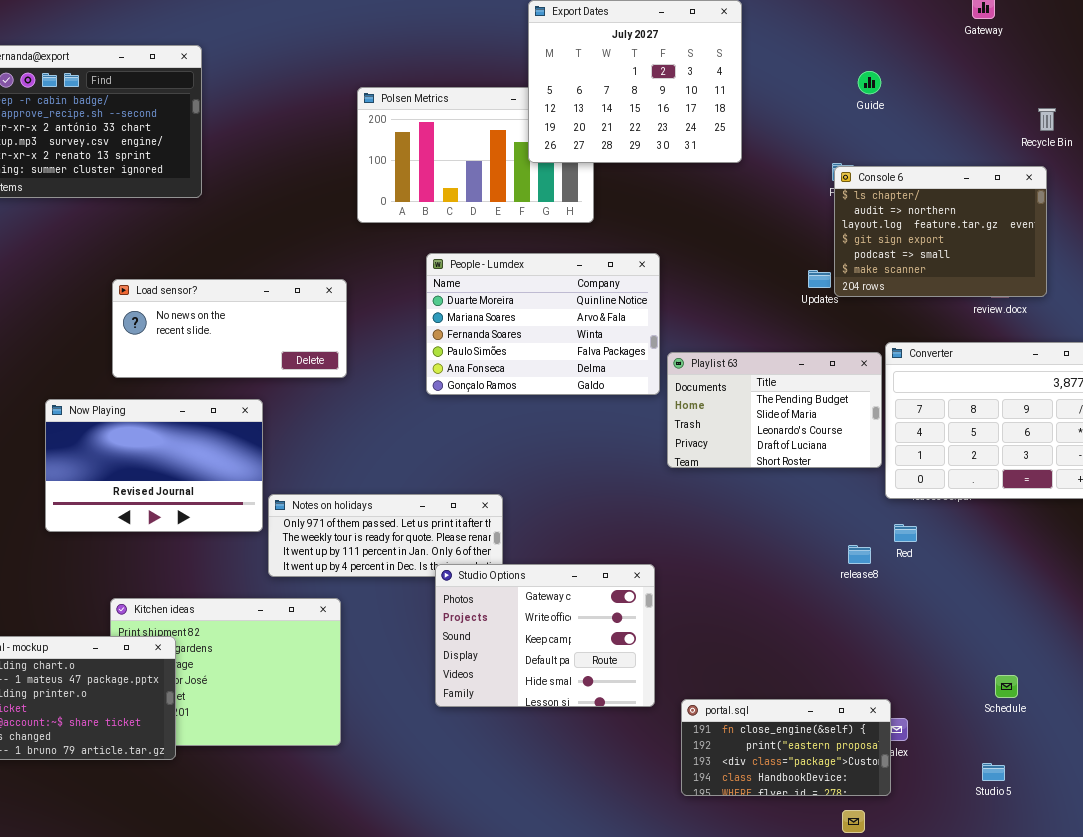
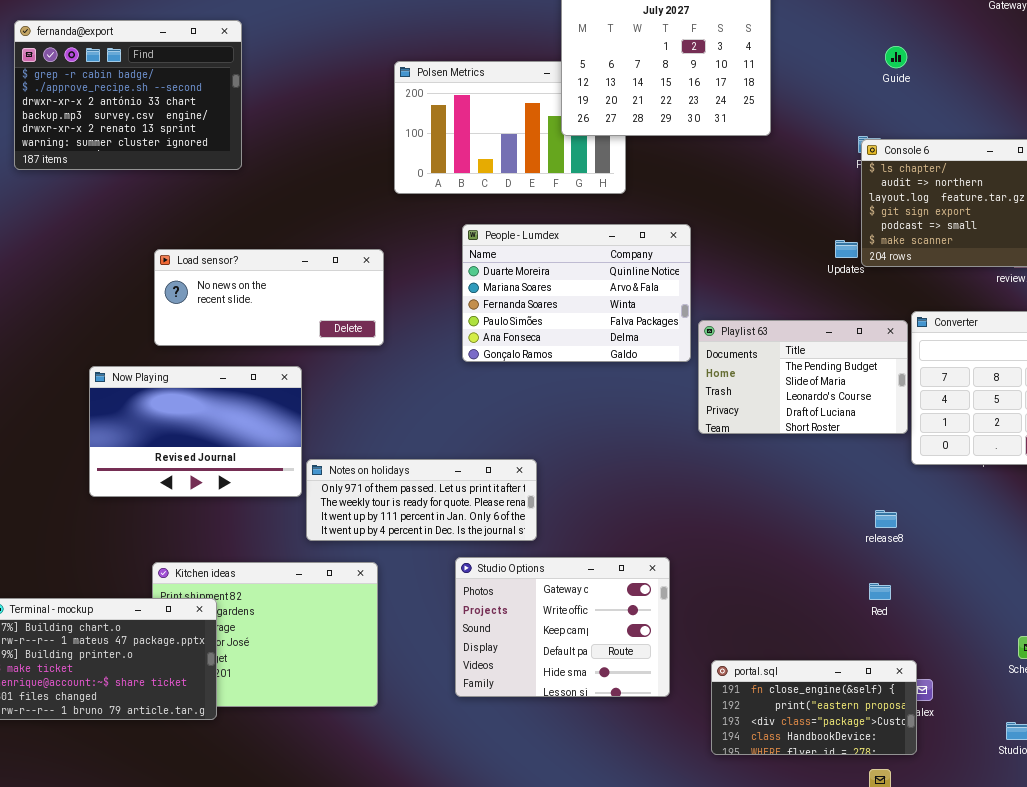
Red: [894,524,917,542] -> [869,583,891,600], moved
Studio Options: [435,564,655,707] -> [455,557,670,697], moved

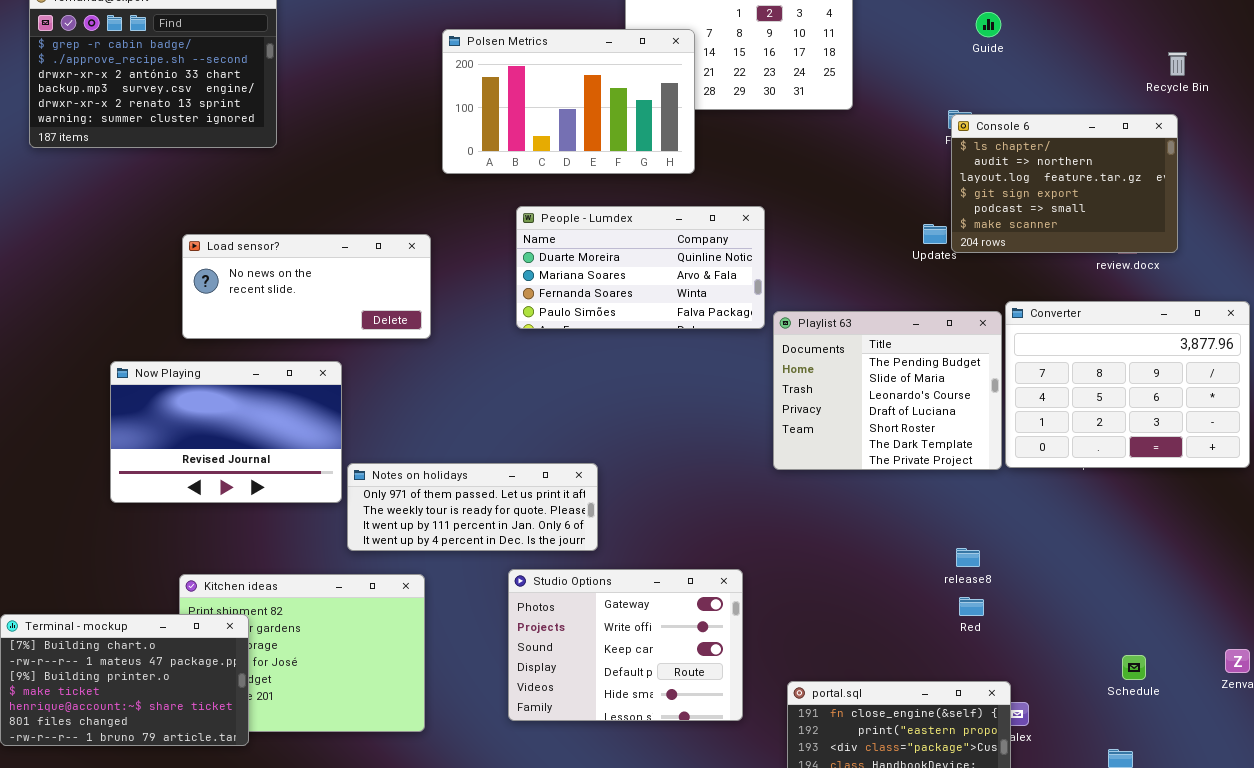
Polsen Metrics: [394,61,626,194] -> [442,29,695,174], raised
People - Lumdex: [462,224,691,362] -> [516,206,765,329], resized
Playlist 63: [698,320,908,434] -> [773,311,1002,470], resized
release8: [875,510,897,528] -> [956,548,980,567], moved

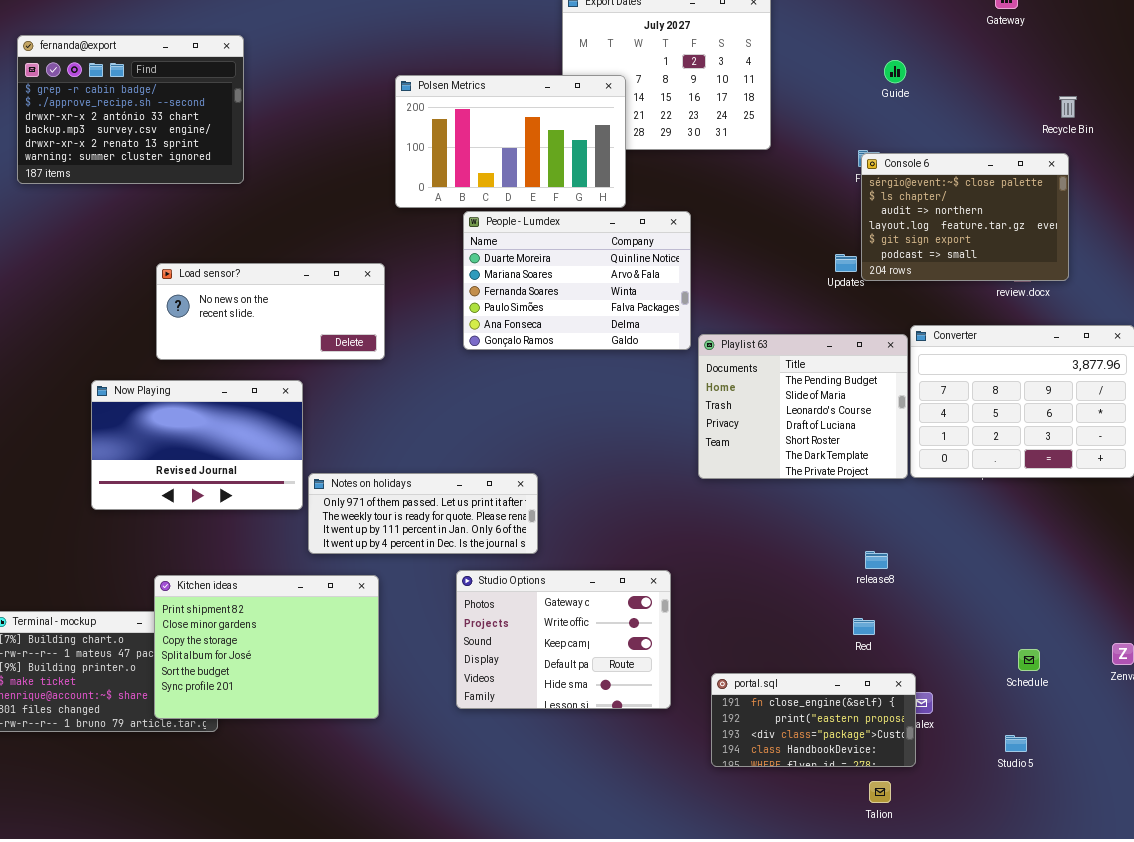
Console 6: [951,114,1178,253] -> [861,153,1069,281], scrolled up 1 row
People - Lumdex: [516,206,765,329] -> [463,211,691,350], resized
Kitchen ideas: [179,574,425,732] -> [154,575,379,719], raised
Red: [959,597,984,616] -> [853,618,875,635], moved

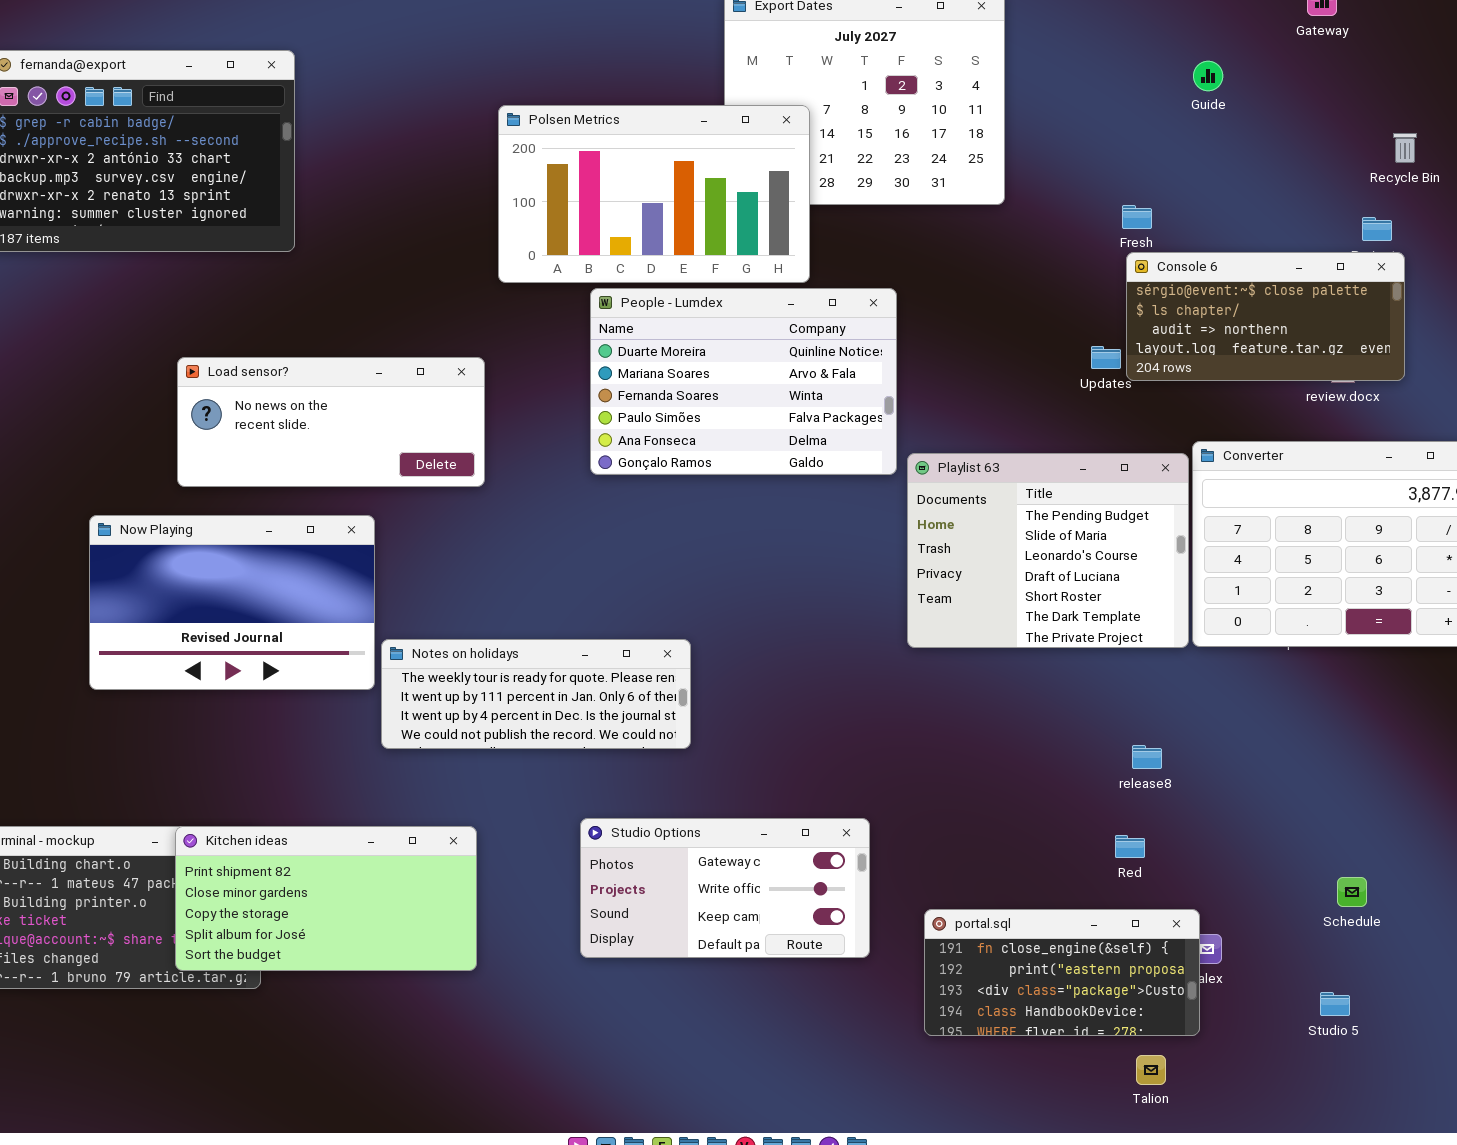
Guide: [884,60,906,83] -> [1193,61,1223,91], moved
Console 6: [861,153,1069,281] -> [1126,252,1405,381], resized
Notes on holidays: [308,473,538,554] -> [381,639,691,749], scrolled down 1 row
Studio Options: [456,570,671,709] -> [580,818,870,958], resized
Kitchen ideas: [154,575,379,719] -> [175,826,477,971], resized

